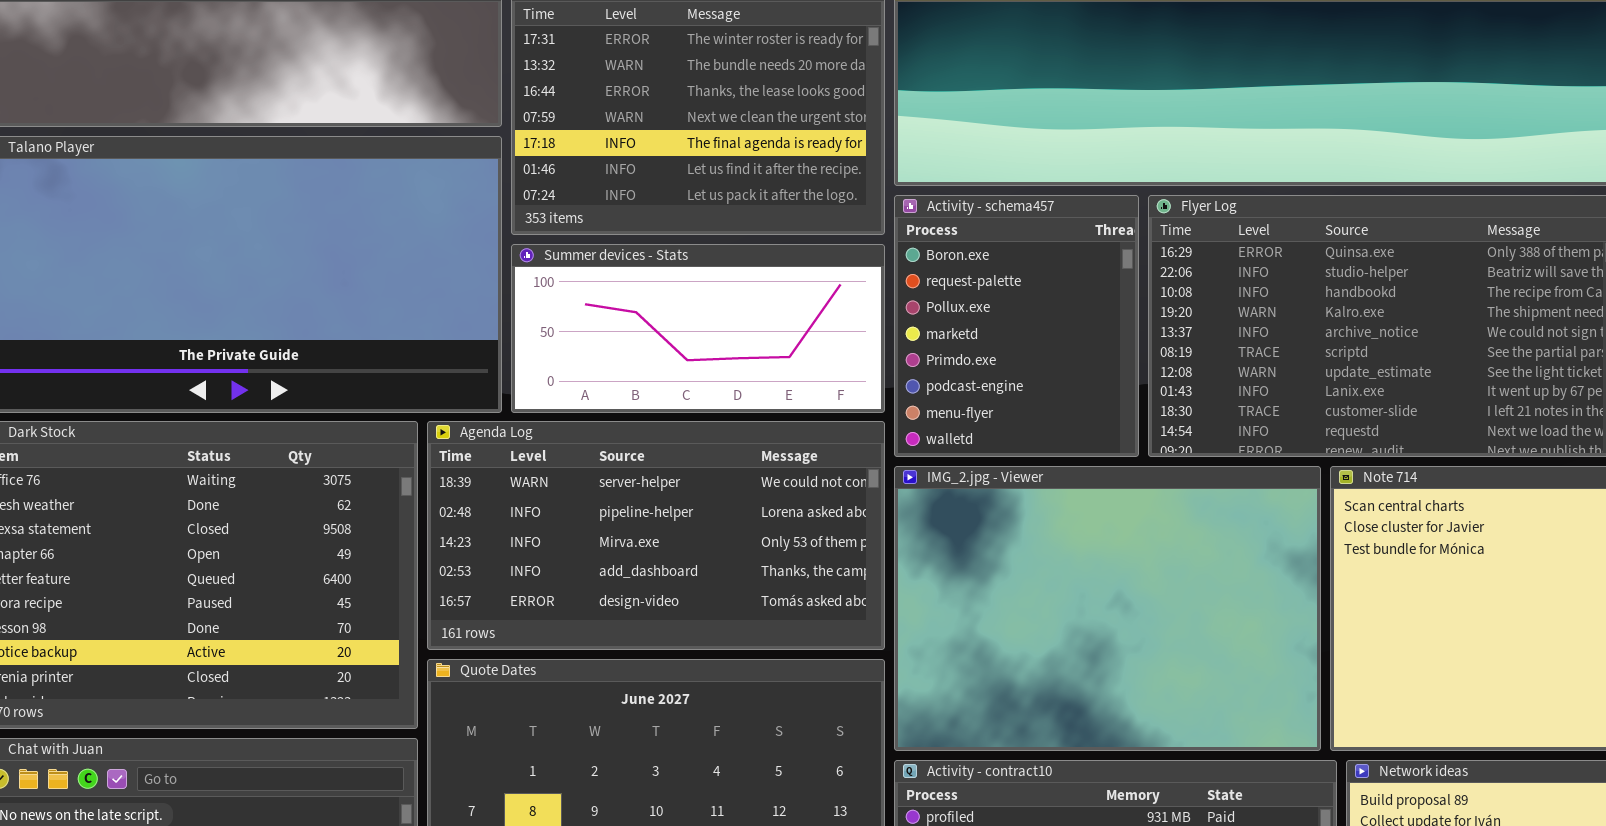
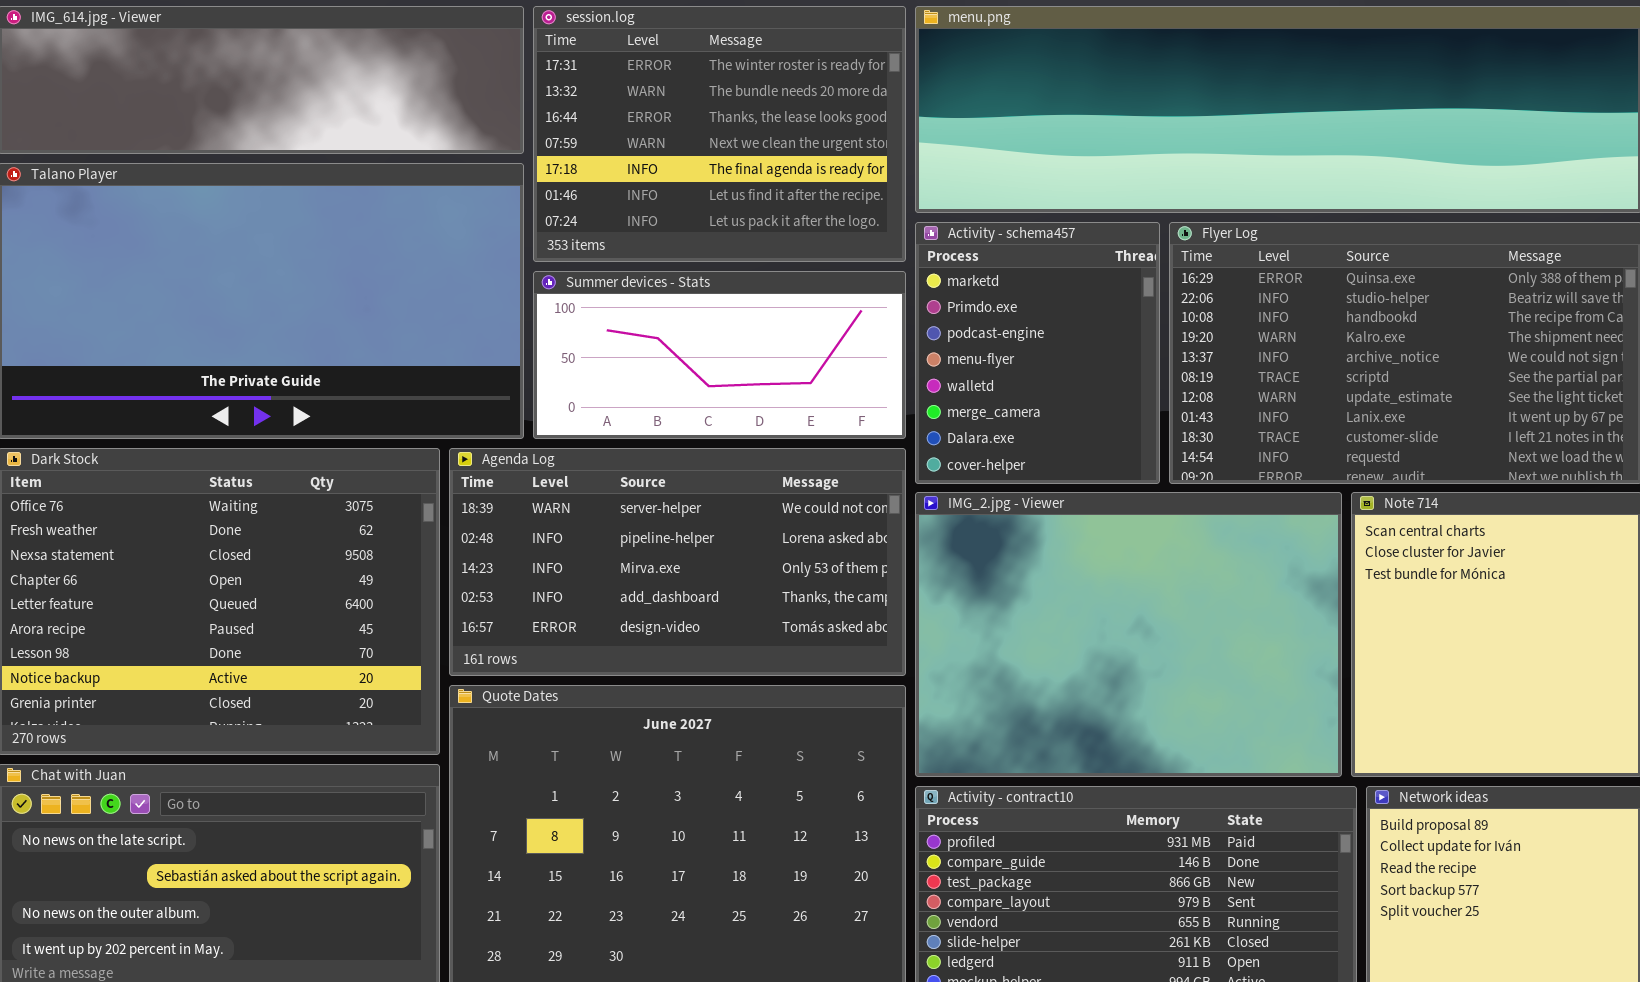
Activity - schema457: [894,195,1139,457] -> [915,222,1160,484], scrolled down 3 rows

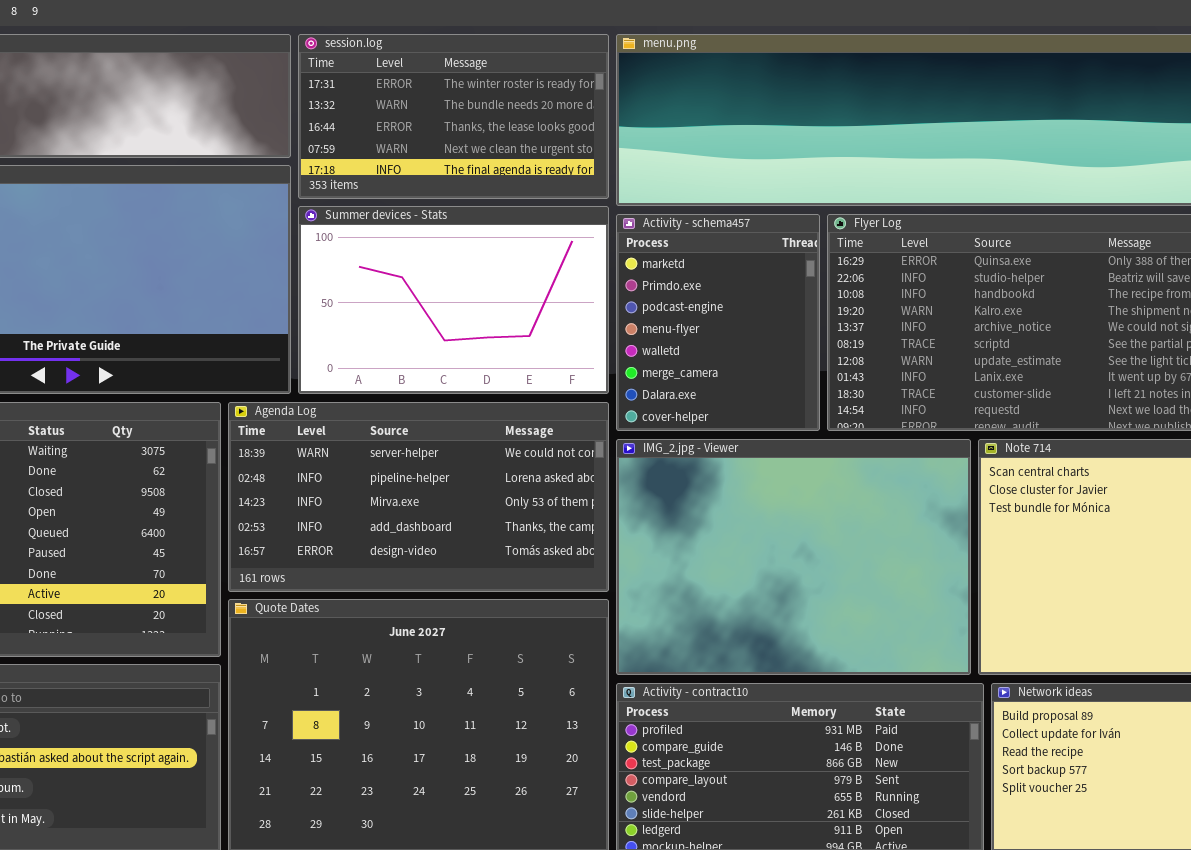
session.log: [533,6,906,262] -> [298,34,609,199], resized
Summer devices - Stats: [533,271,906,439] -> [298,206,609,394], resized

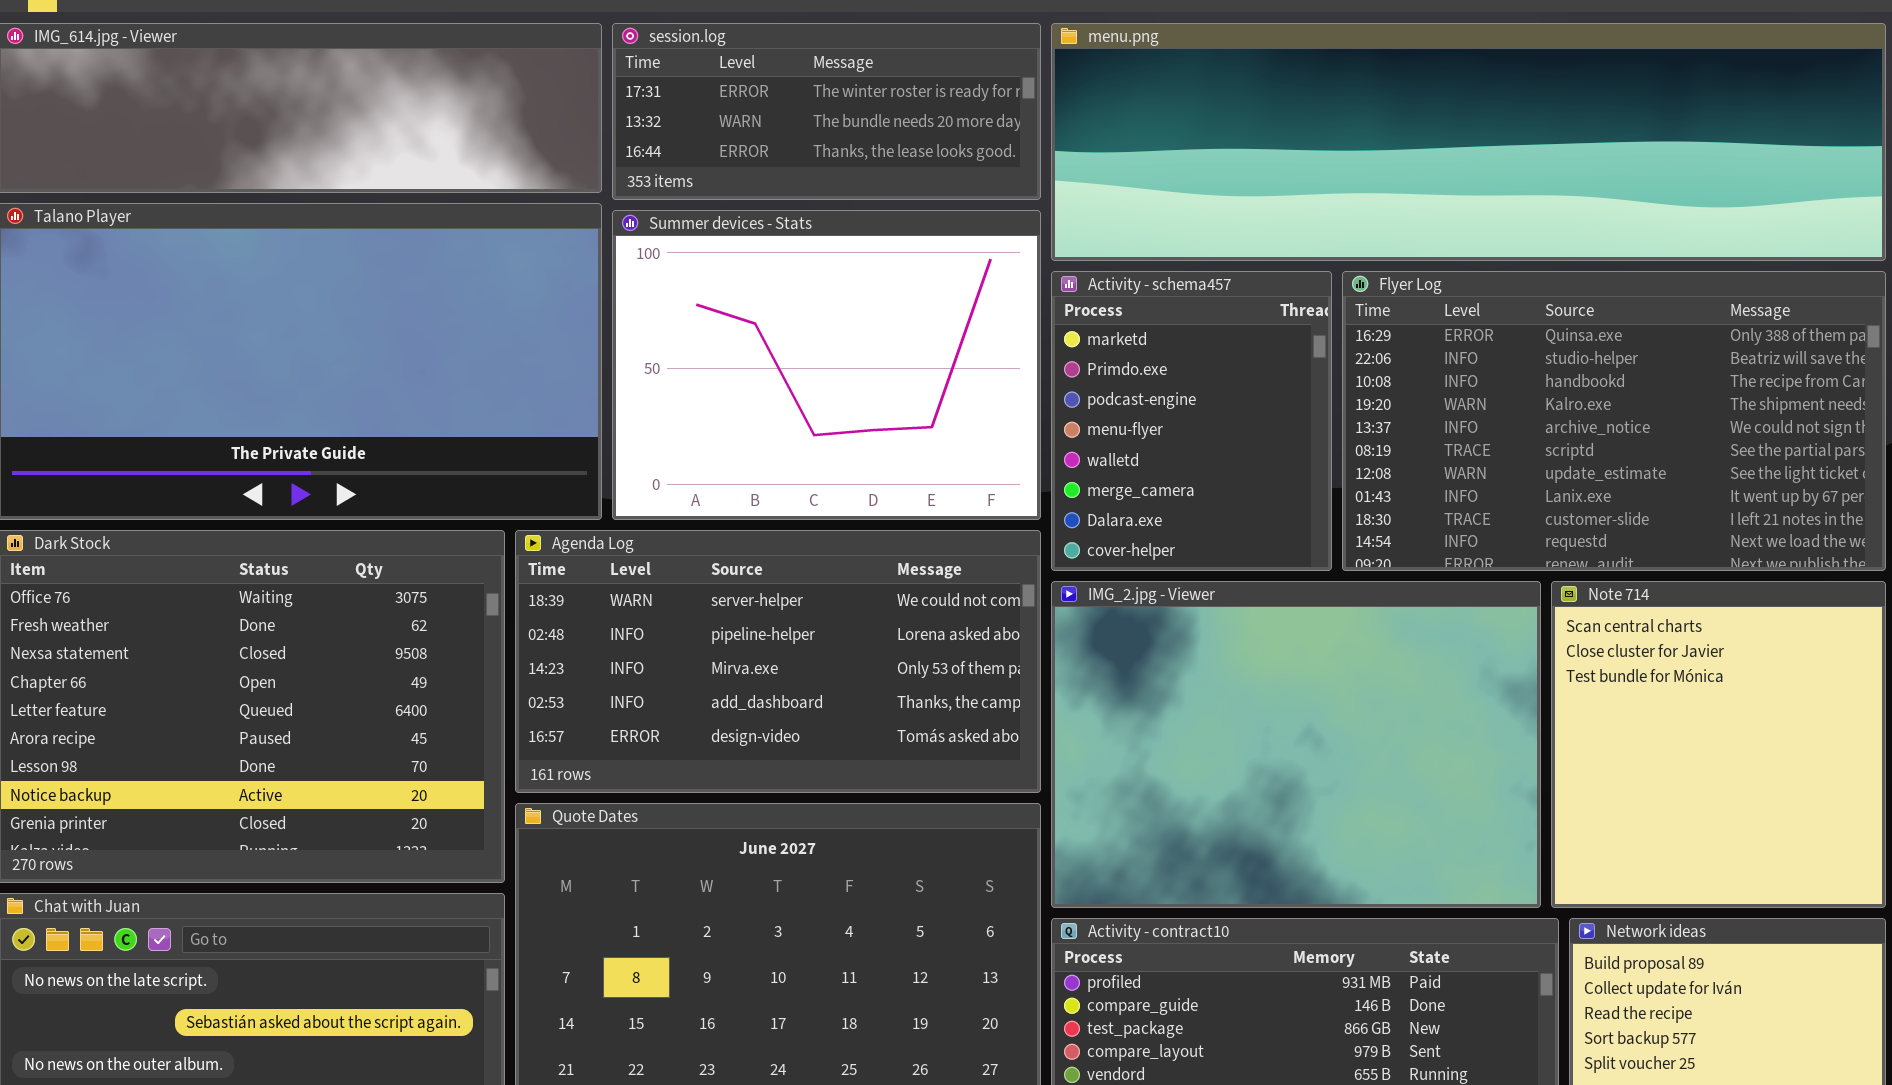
session.log: [298,34,609,199] -> [612,23,1041,200], resized
Summer devices - Stats: [298,206,609,394] -> [612,210,1041,520], resized

